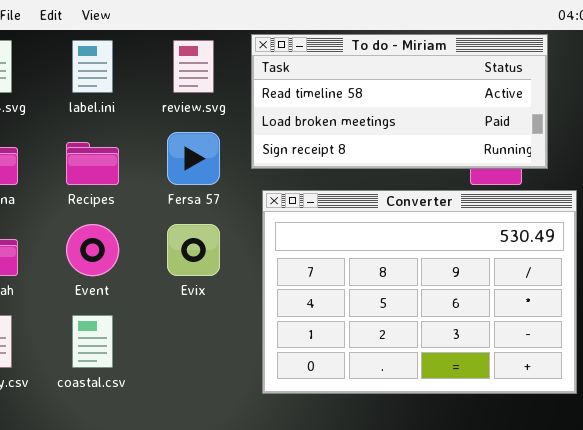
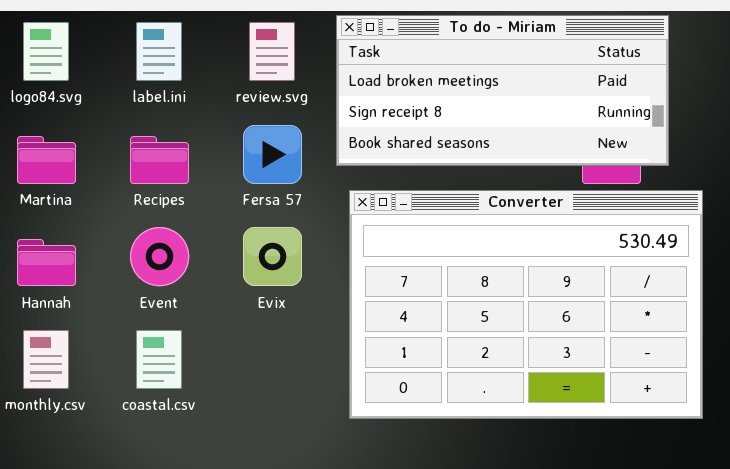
To do - Miriam: [251,34,548,169] -> [336,15,669,166], scrolled down 1 row

